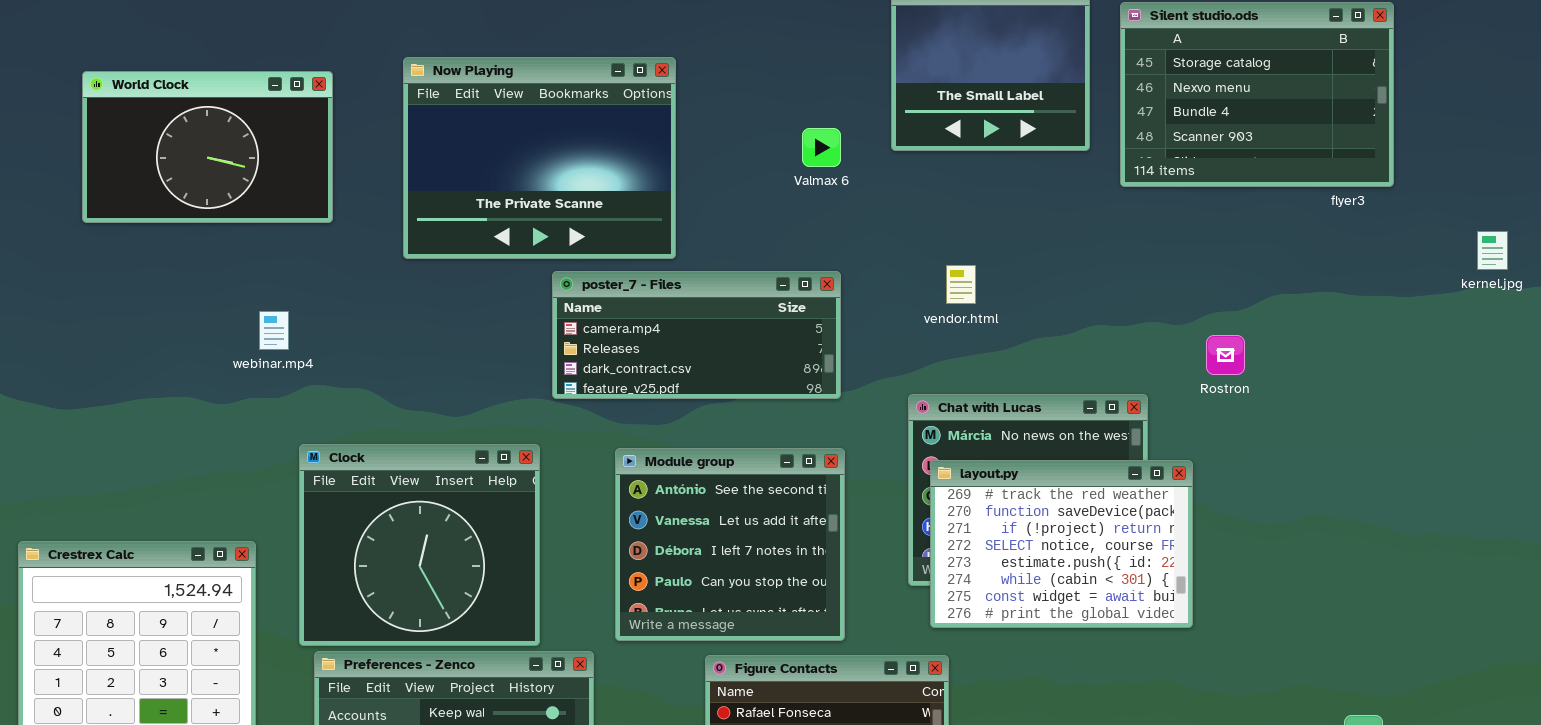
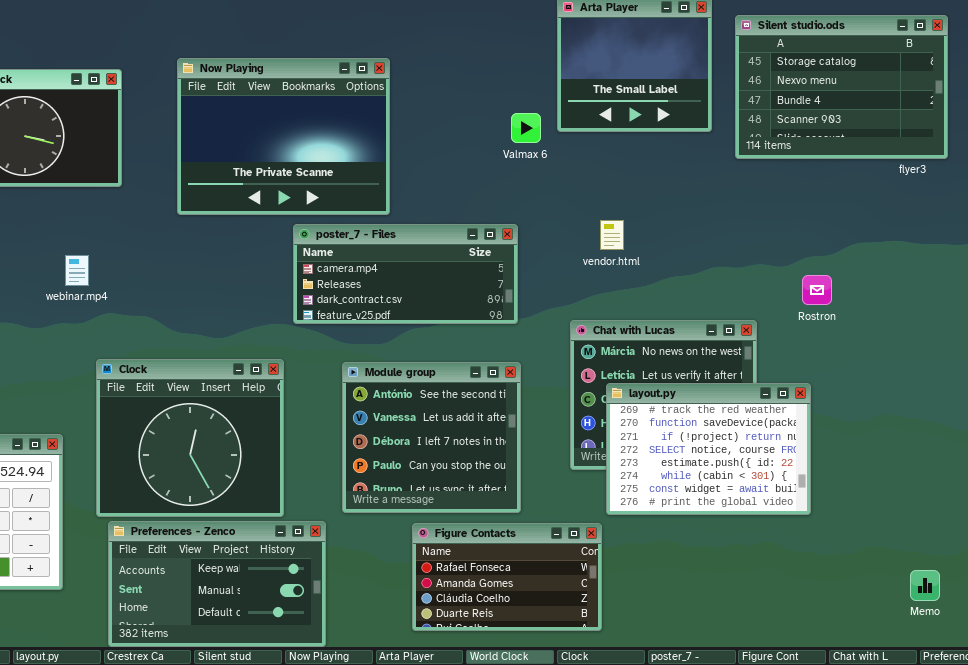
Valmax 6: [802,128,841,167] -> [511,113,541,143], moved
layout.py: [930,460,1193,628] -> [606,383,811,515], moved

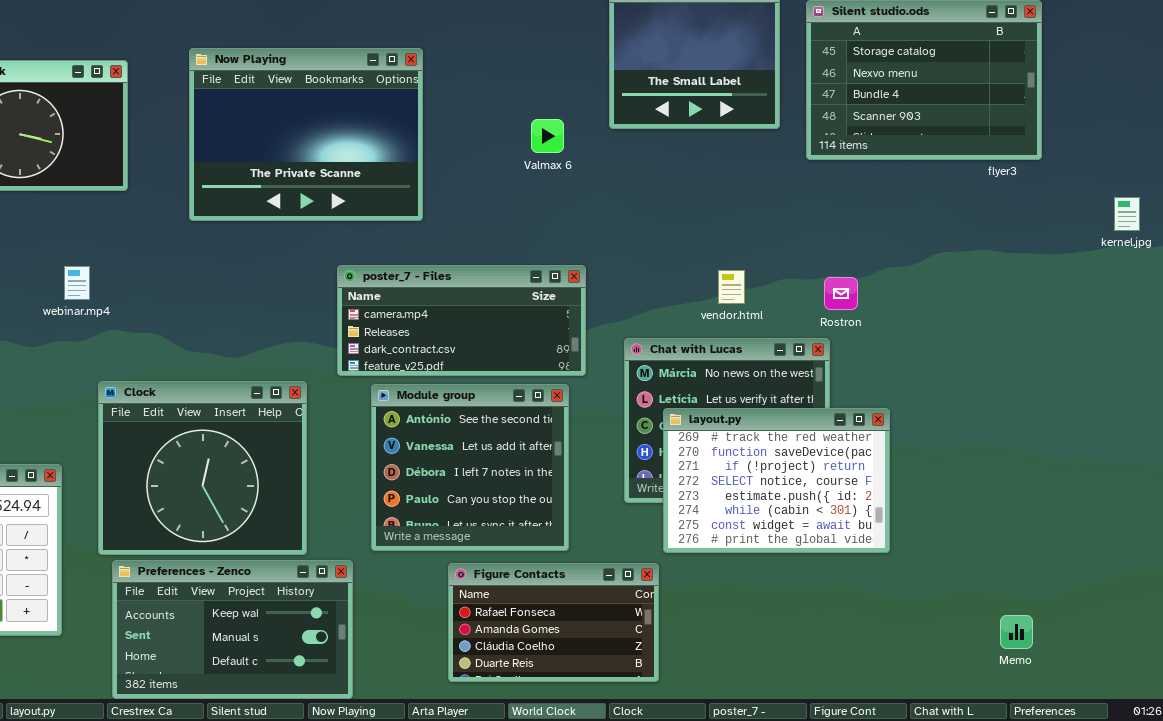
Valmax 6: [511,113,541,143] -> [531,119,564,153], moved
vendor.html: [600,220,624,250] -> [718,270,745,304], moved
poster_7 - Files: [293,224,518,324] -> [337,265,586,376], moved
Rostron: [802,275,832,305] -> [824,277,858,310], moved

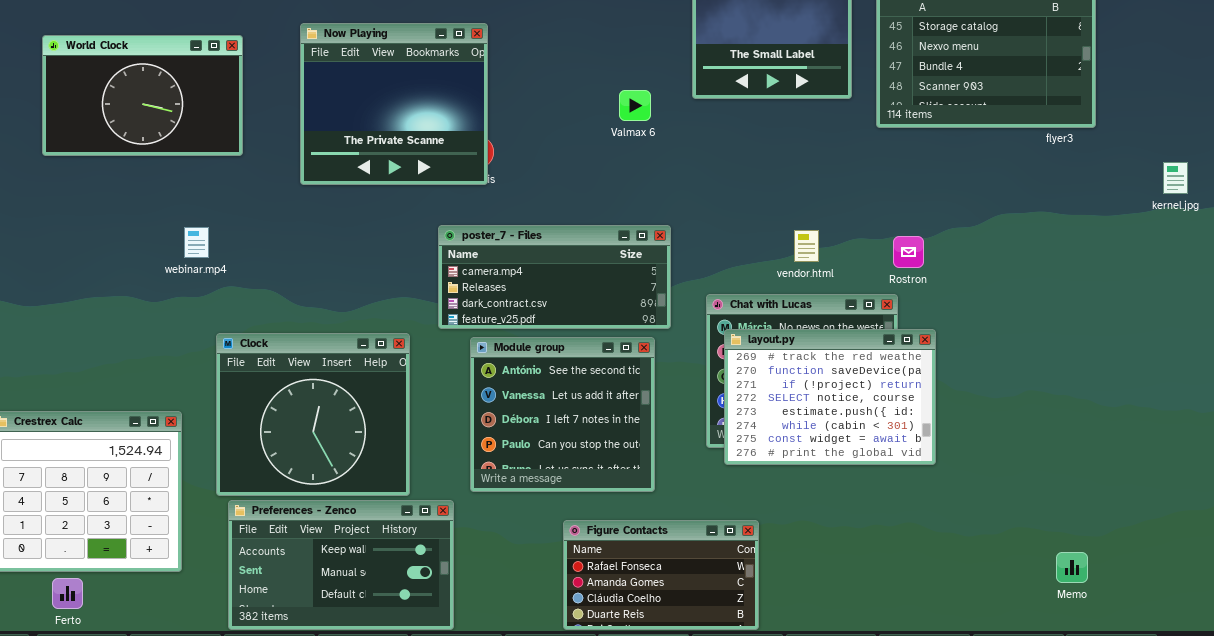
Now Playing: [189,48,423,221] -> [300,23,488,185], resized
layout.py: [663,408,890,553] -> [724,329,936,465], moved
Figure Contacts: [448,563,659,682] -> [563,520,759,630], moved

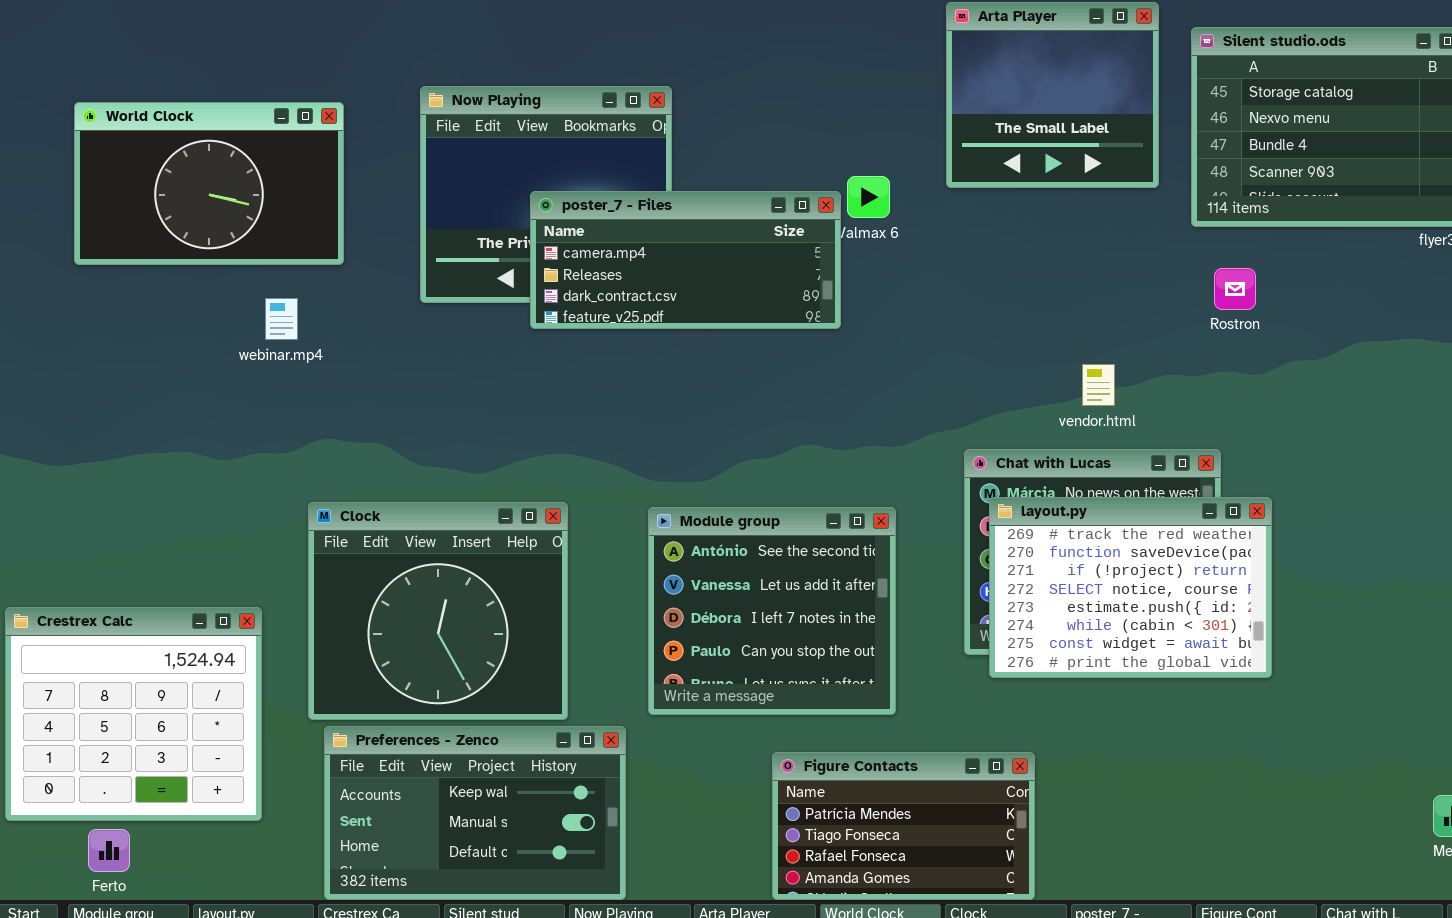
poster_7 - Files: [438,225,671,329] -> [530,191,841,329], moved
webinar.mp4: [184,227,209,258] -> [265,298,298,340], moved
Rostron: [893,236,924,268] -> [1214,268,1256,310], moved
Figure Contacts: [563,520,759,630] -> [772,752,1035,900], scrolled up 2 rows

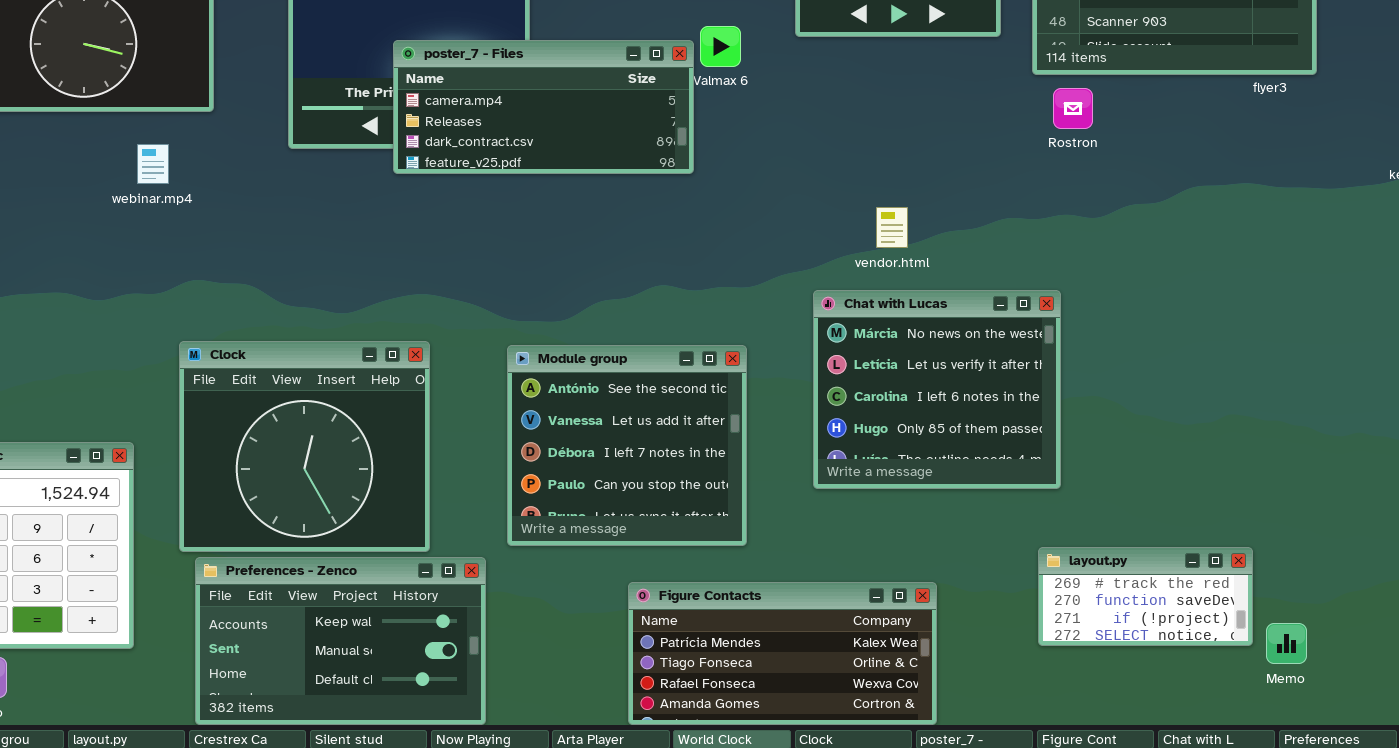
Rostron: [1214,268,1256,310] -> [1053,88,1093,129], moved
vendor.html: [1082,364,1115,406] -> [876,207,908,248], moved
layout.py: [989,497,1272,678] -> [1038,547,1253,646], moved, resized
Figure Contacts: [772,752,1035,900] -> [628,582,937,725], resized

